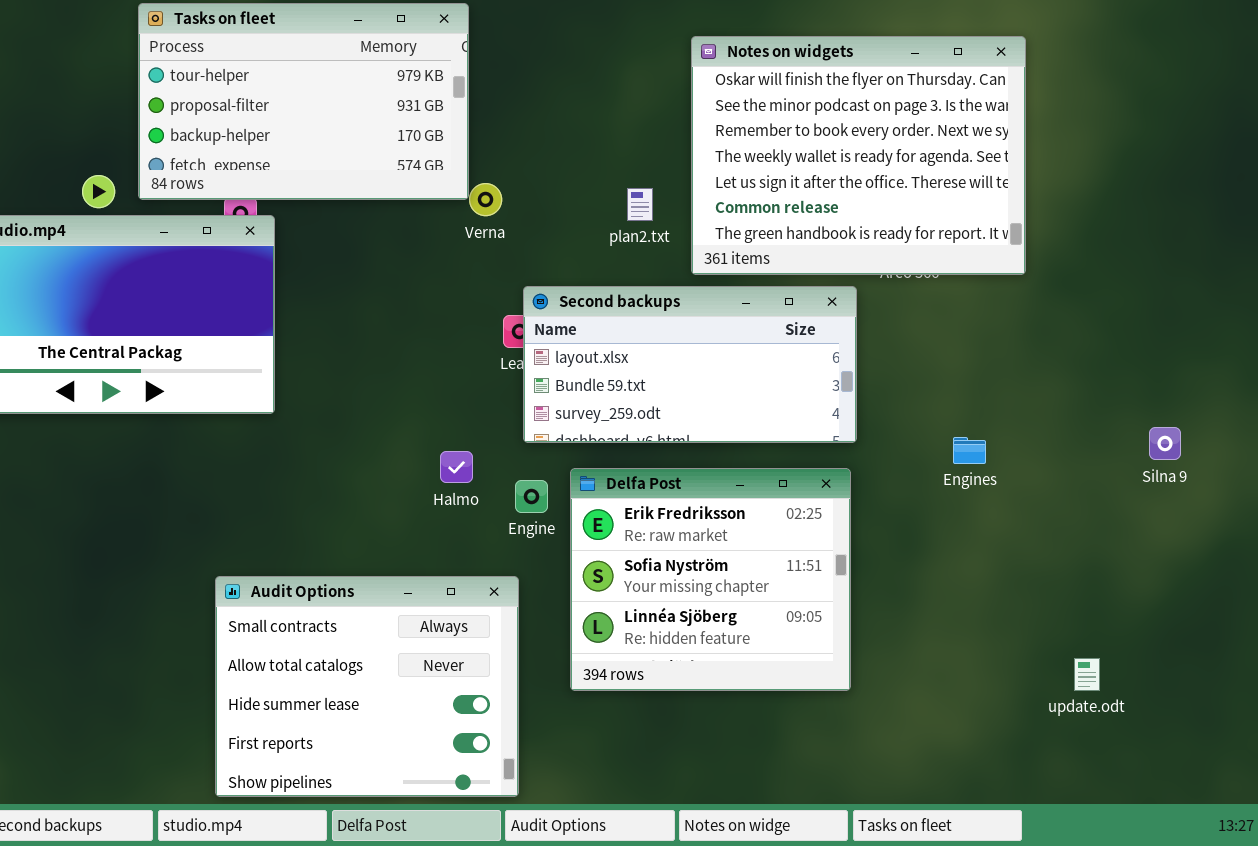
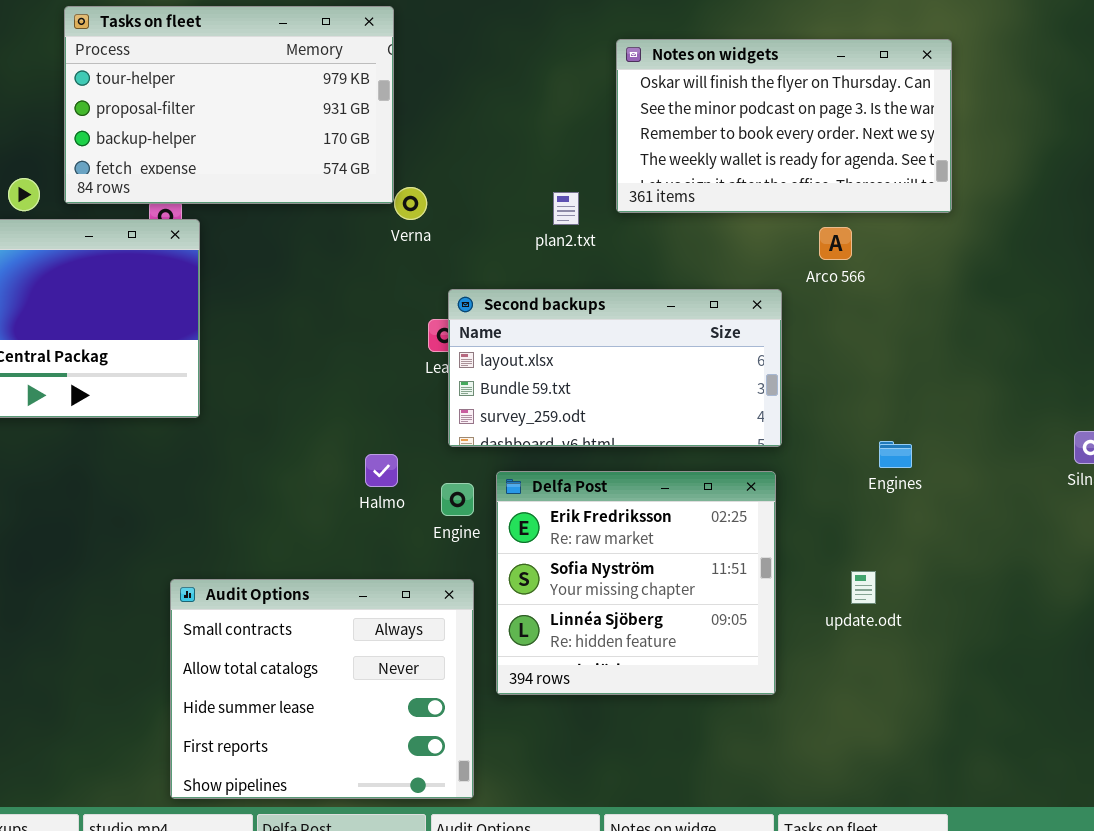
Notes on widgets: [691,36,1026,275] -> [616,39,952,213], resized
Audit Options: [215,576,519,797] -> [170,579,474,799], moved
update.odt: [1074,658,1100,691] -> [851,571,876,604], moved

